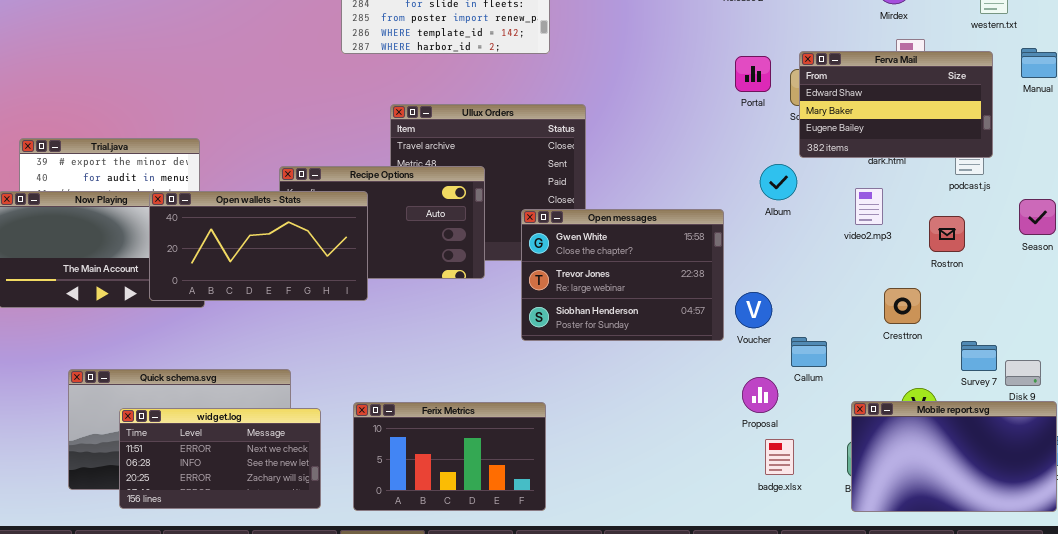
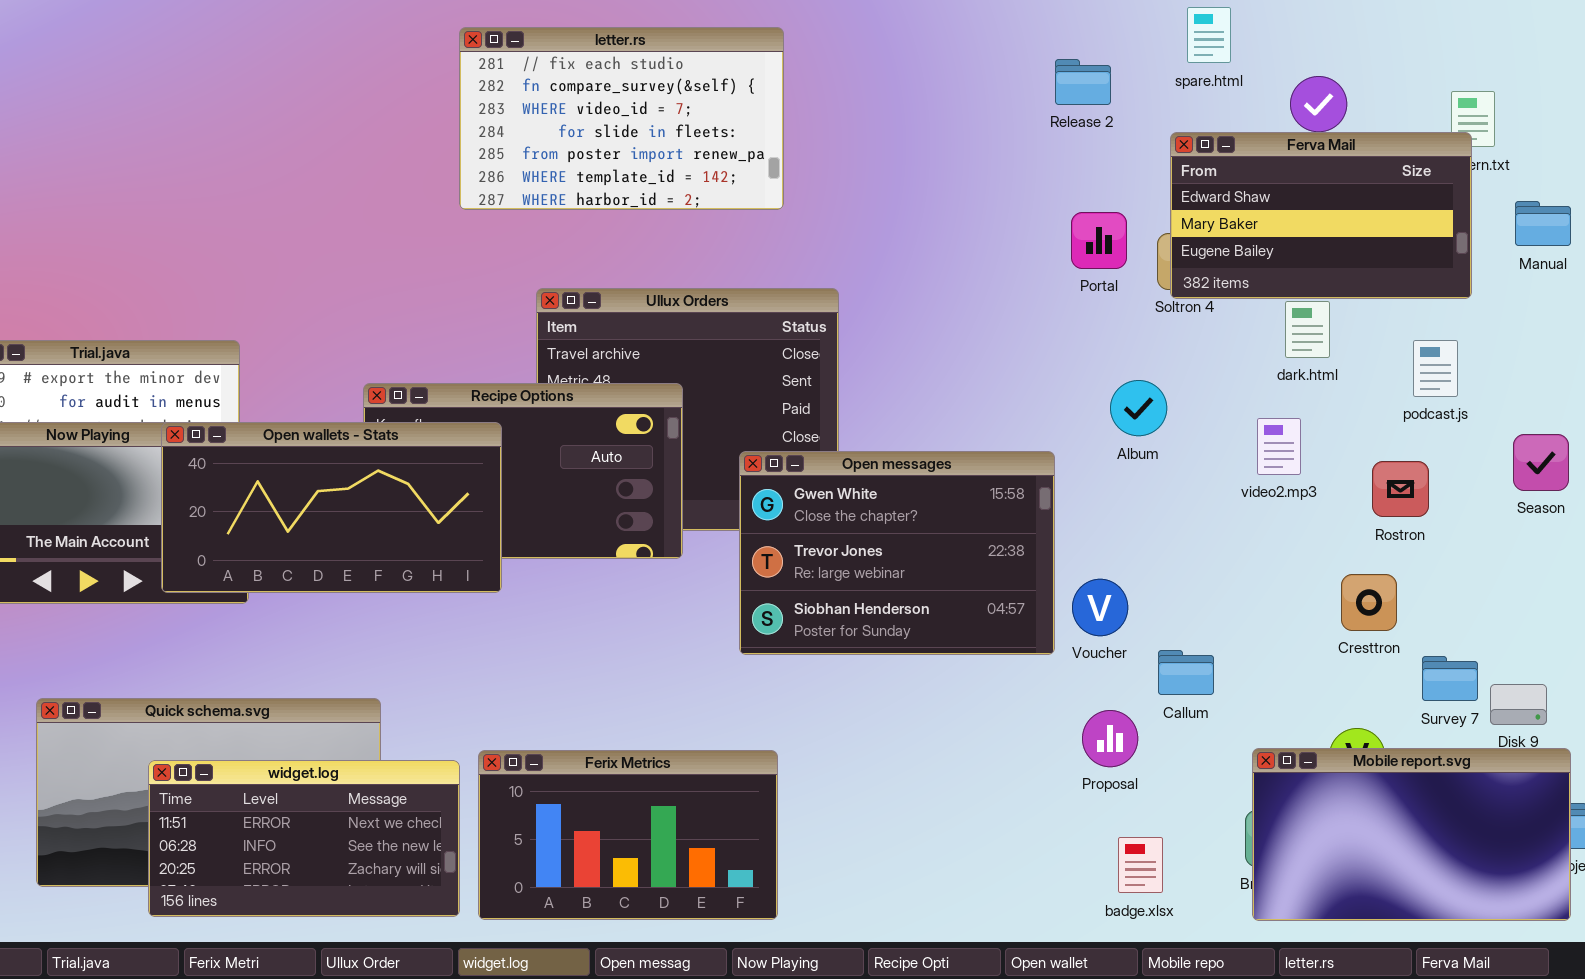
Ferva Mail: [799,51,993,158] -> [1170,132,1472,299], moved
Cresttron: [884,288,921,324] -> [1341,574,1397,631], moved
widget.log: [119,408,321,509] -> [148,760,460,917], moved
badge.xlsx: [765,439,794,475] -> [1118,837,1163,893], moved

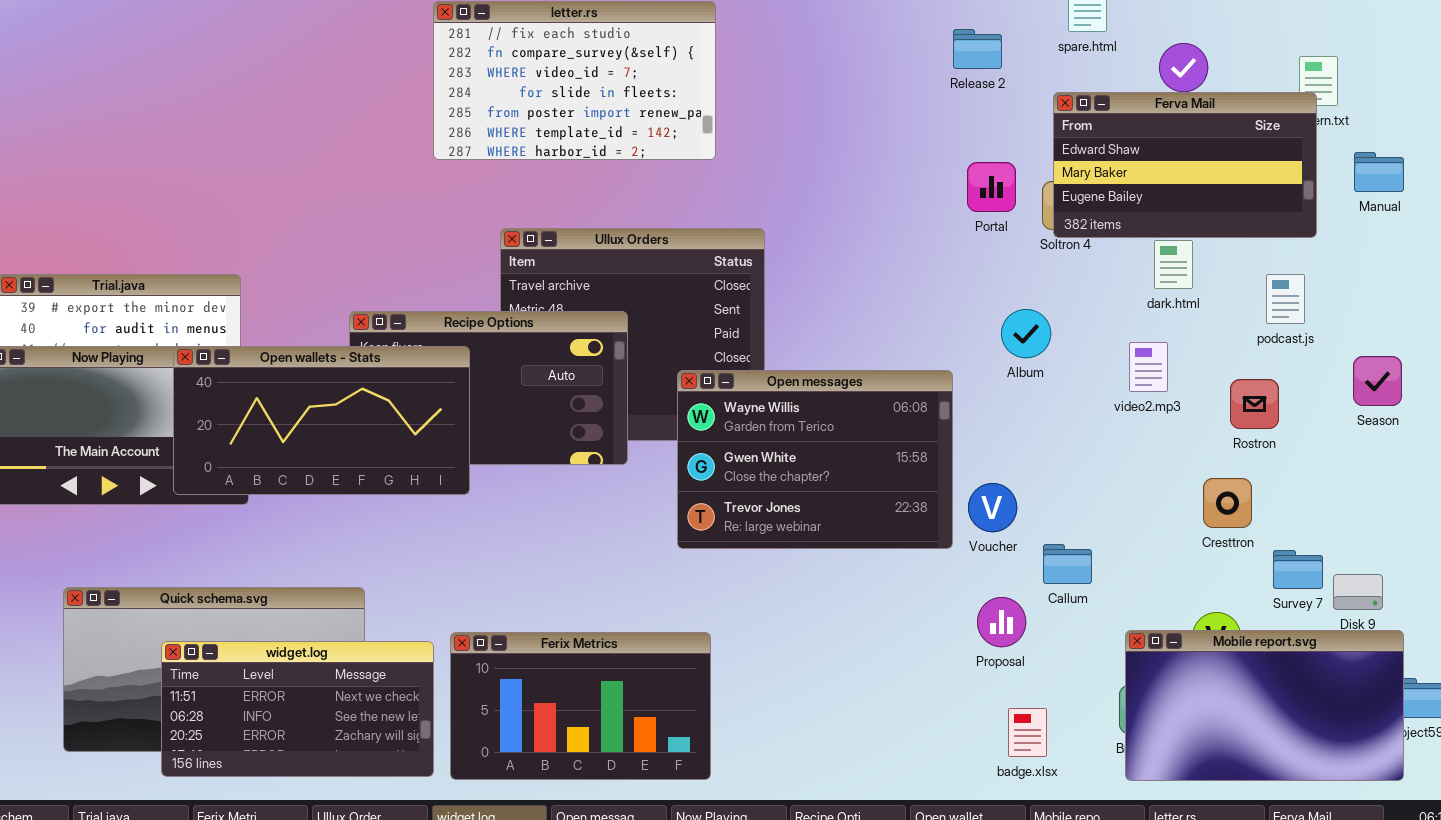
Open messages: [739,451,1055,655] -> [677,370,953,549], scrolled up 1 row

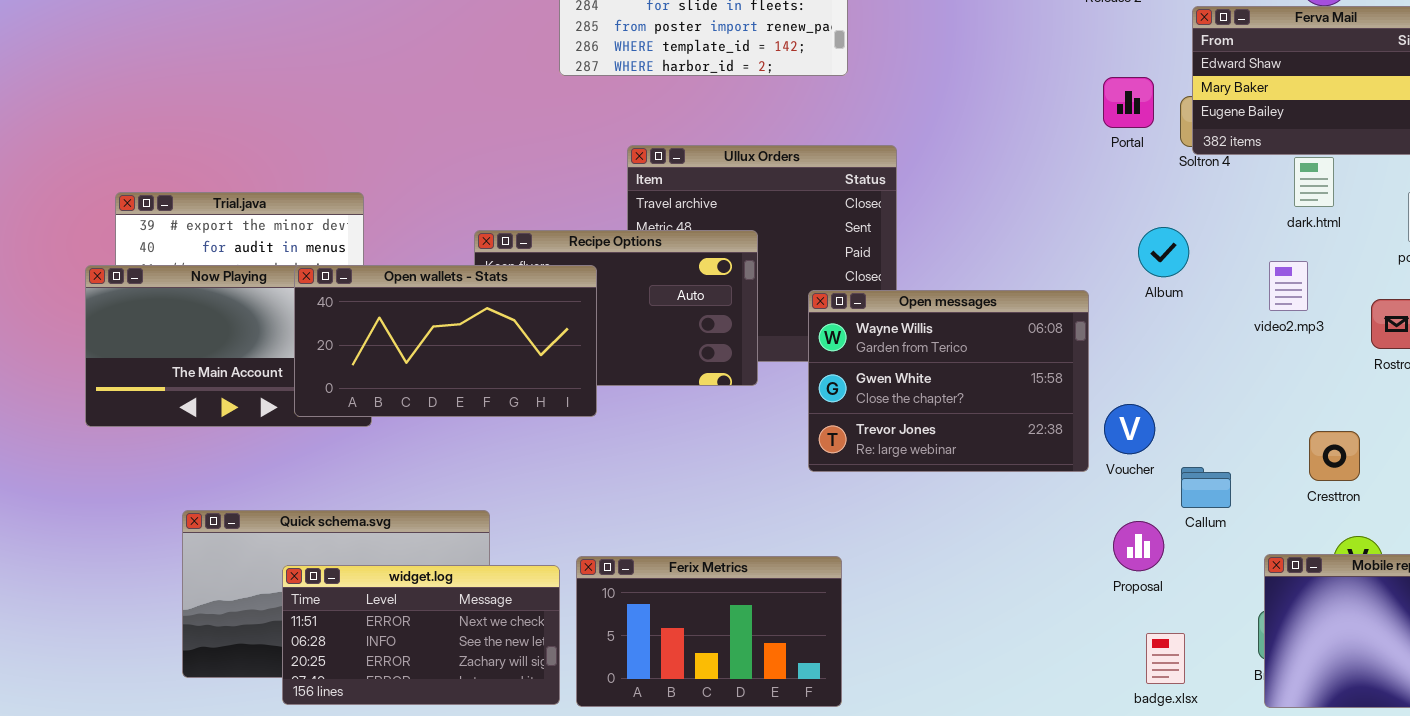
Cresttron: [1203,478,1252,528] -> [1309,431,1360,481], moved

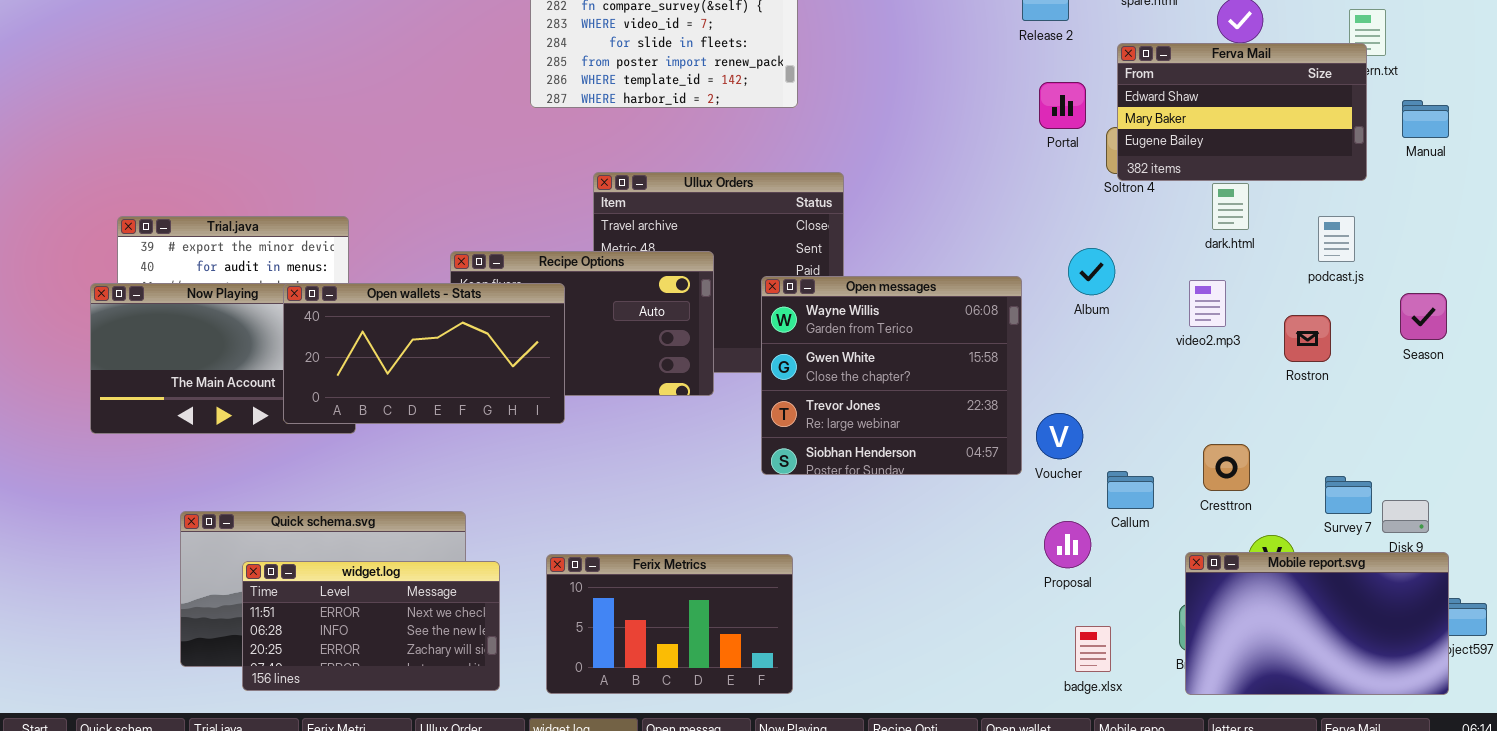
Portal: [1103,77,1154,128] -> [1039,82,1086,129], moved
Open messages: [808,290,1089,472] -> [761,276,1022,475], resized
Cresttron: [1309,431,1360,481] -> [1203,444,1250,491], moved
widget.log: [282,565,560,705] -> [242,561,500,691], moved

